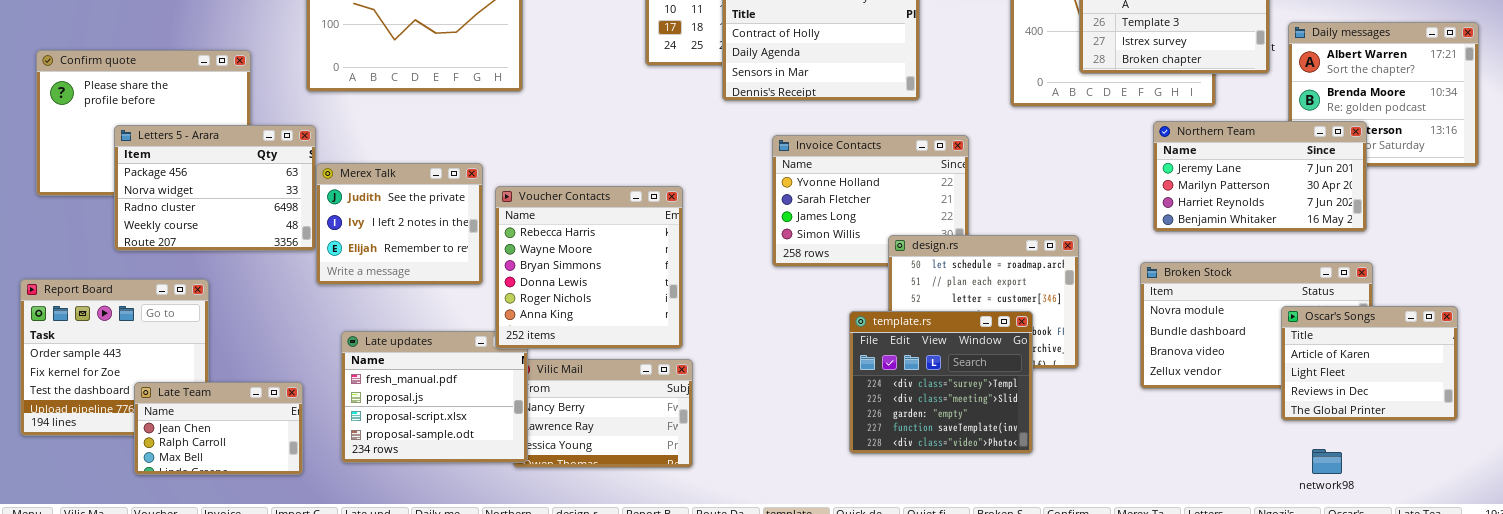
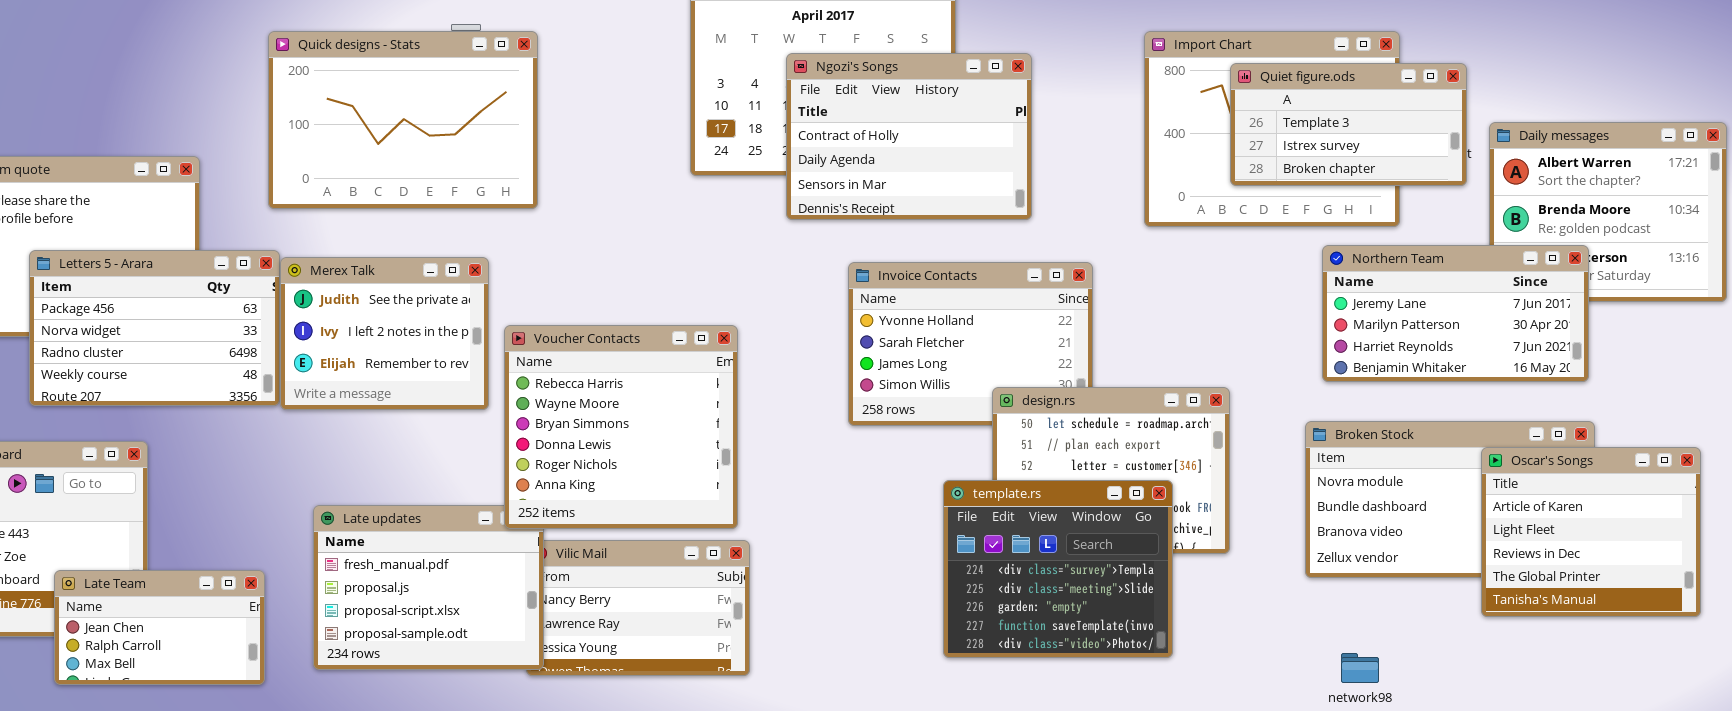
Merex Talk: [316,163,483,285] -> [280,257,489,410], moved
Oscar's Songs: [1281,306,1458,421] -> [1481,447,1701,617], resized
network98: [1312,449,1342,474] -> [1341,653,1379,683], moved

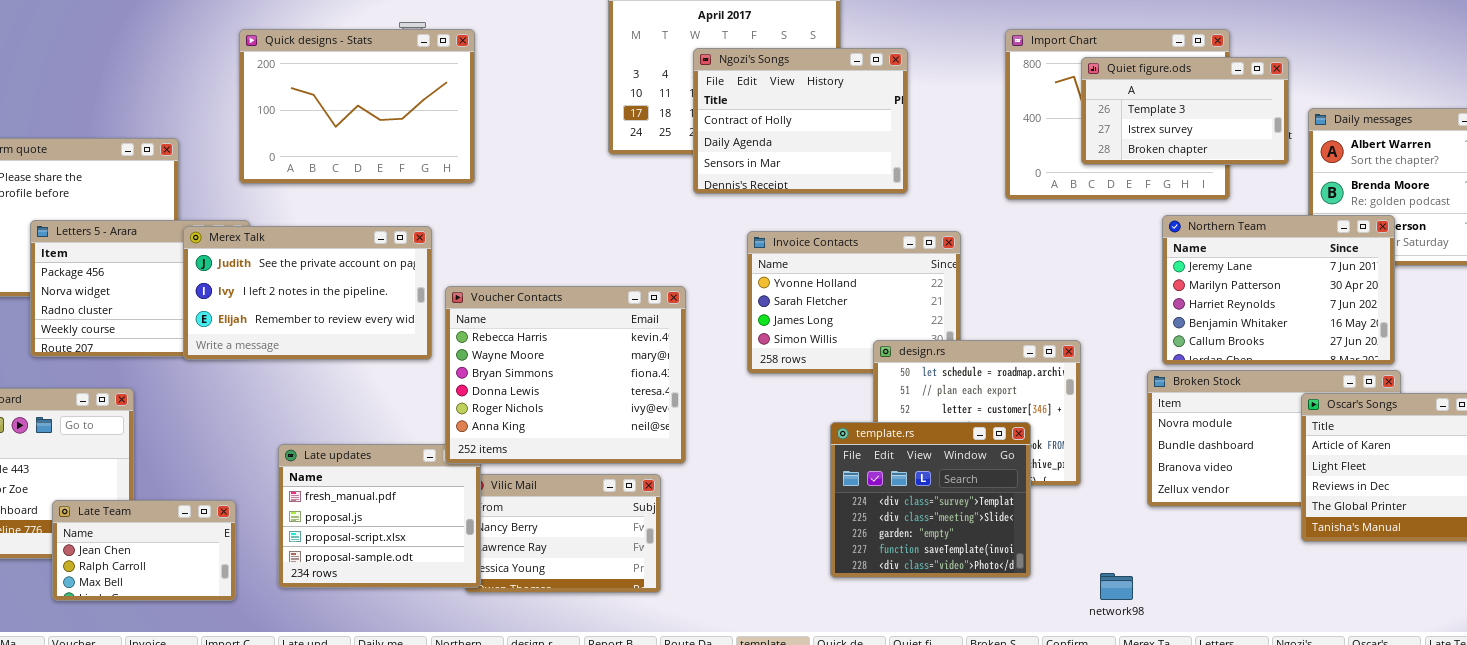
Northern Team: [1322,245,1589,382] -> [1162,215,1395,365], resized
Merex Talk: [280,257,489,410] -> [183,226,432,360], resized
Voucher Contacts: [504,325,738,529] -> [445,286,686,464], resized
network98: [1341,653,1379,683] -> [1100,573,1133,600], moved

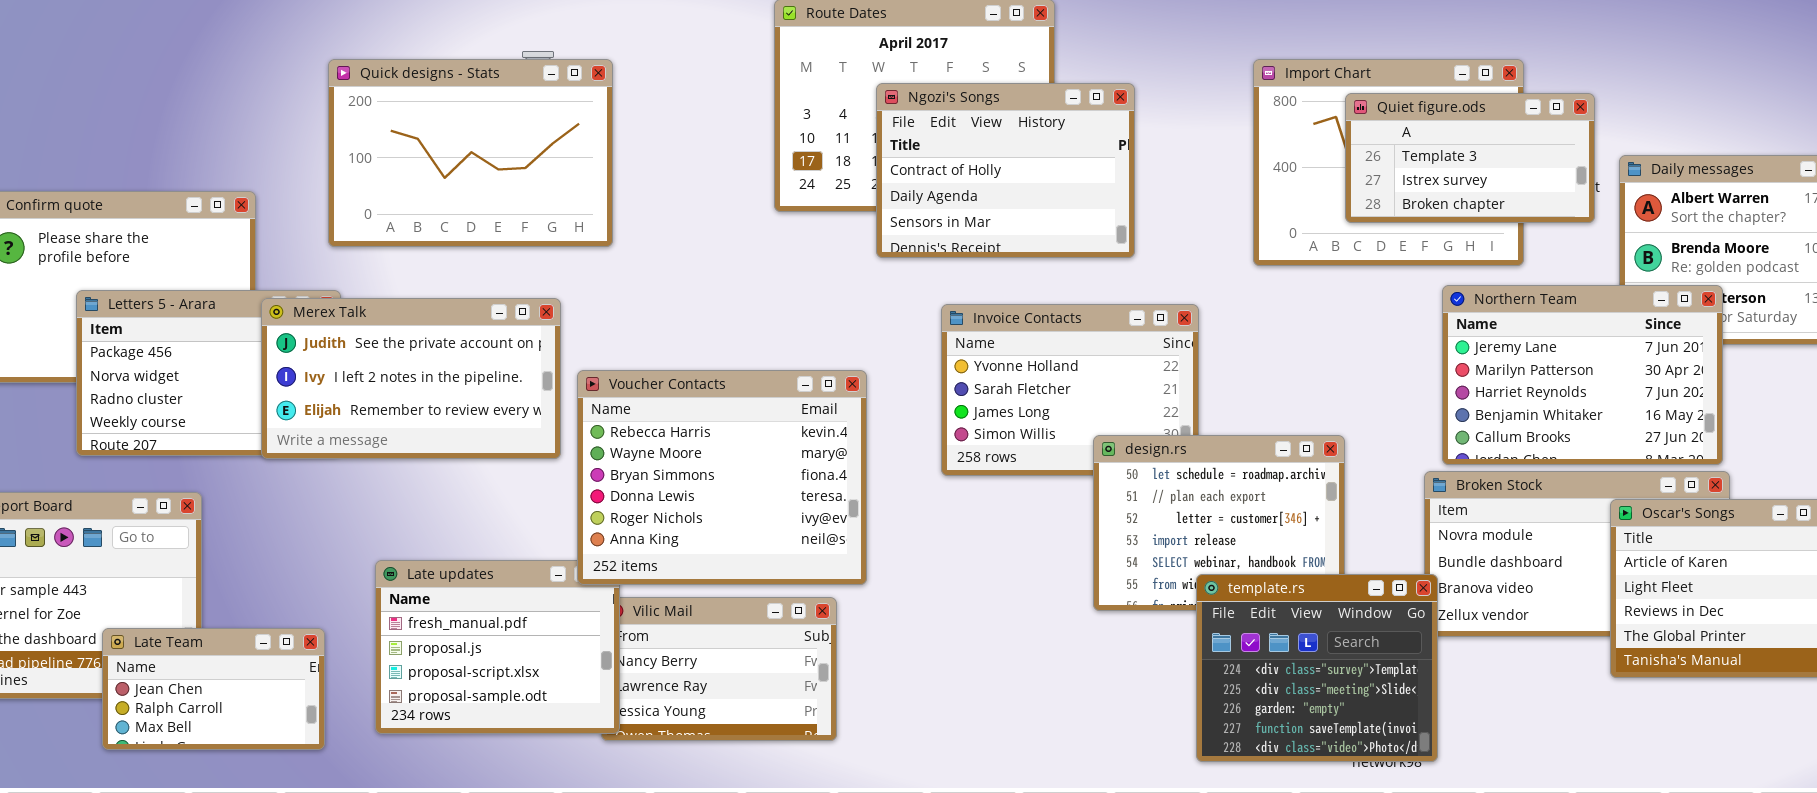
template.rs: [830,422,1031,578] -> [1196,574,1438,762], moved

